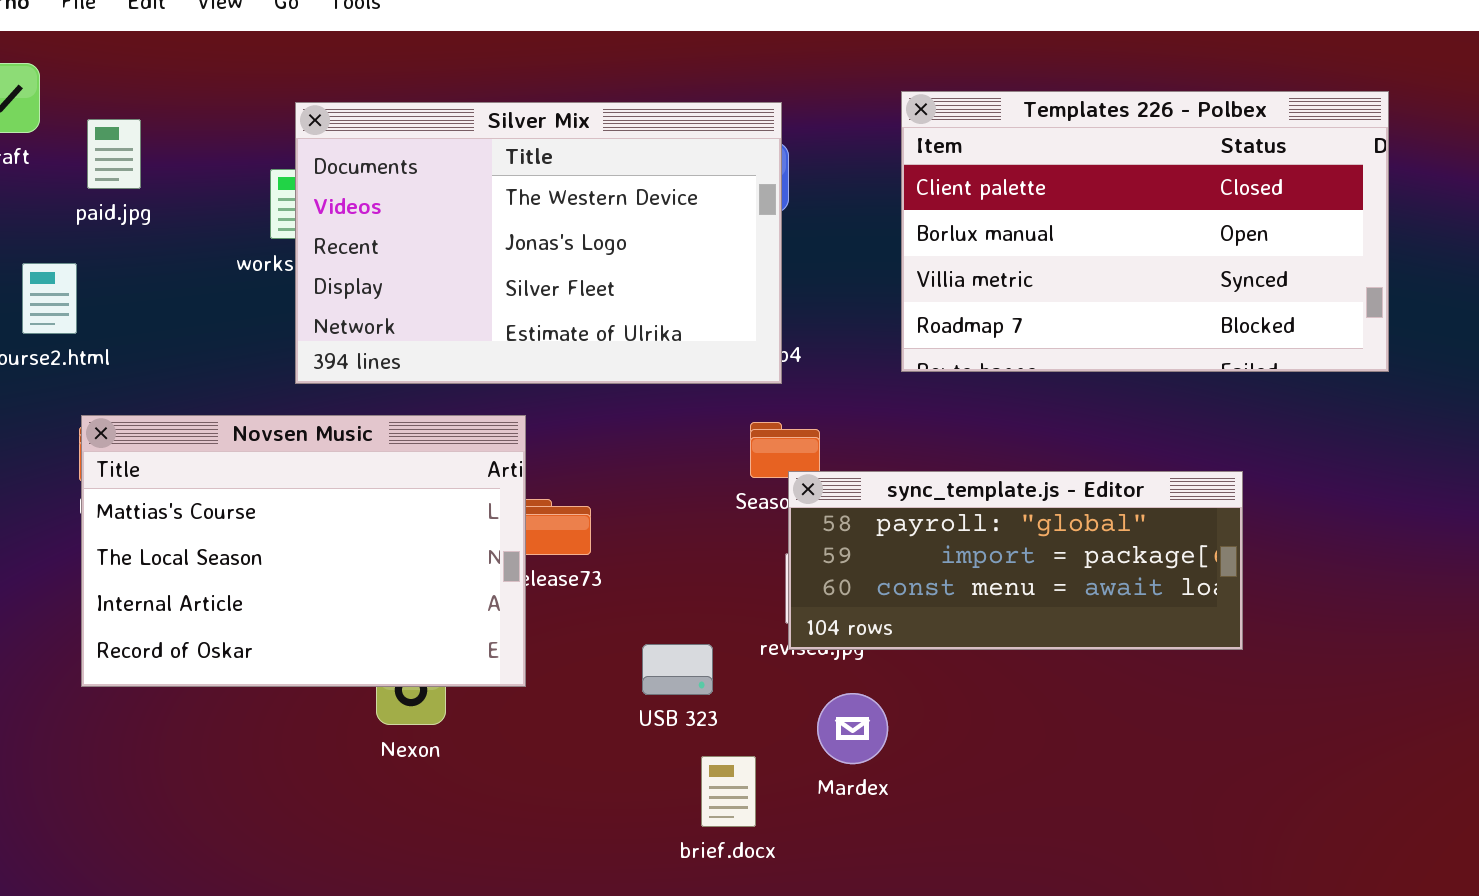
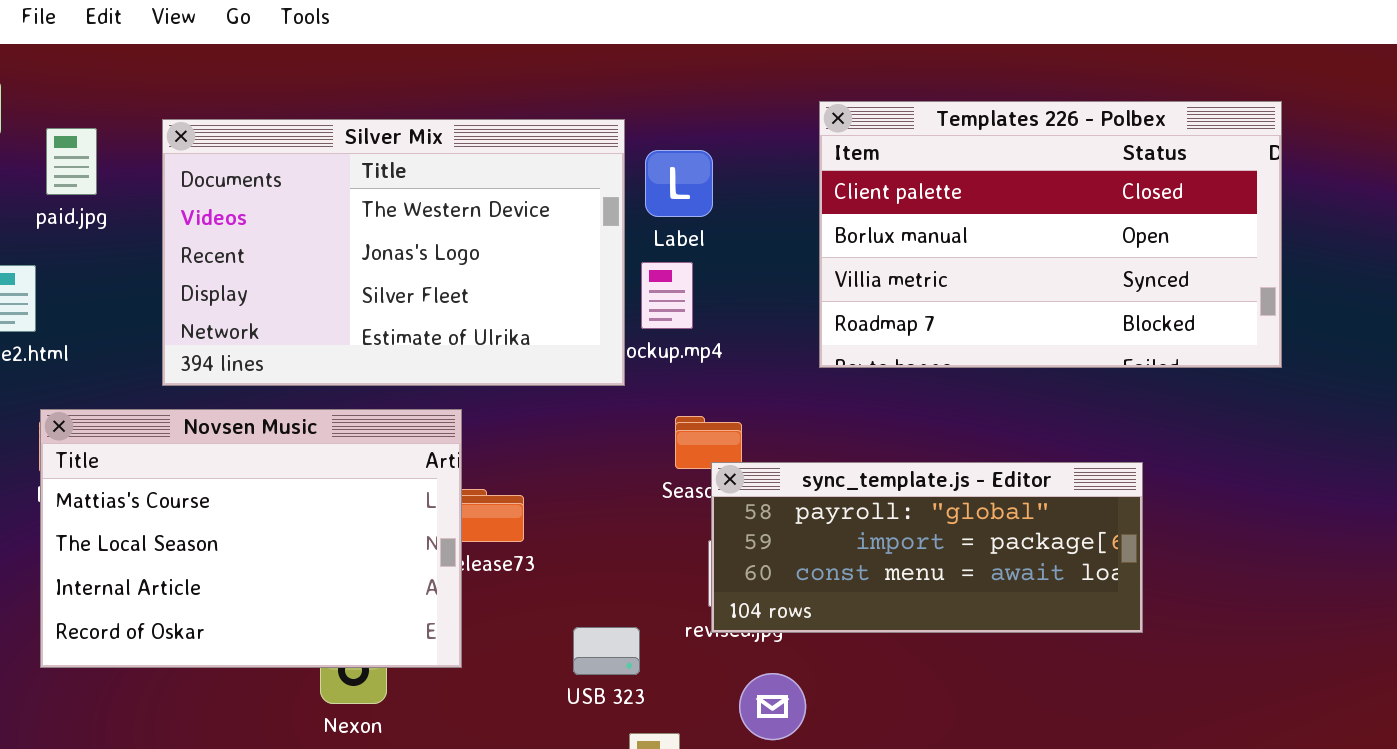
Silver Mix: [295,102,782,384] -> [162,119,625,386], moved

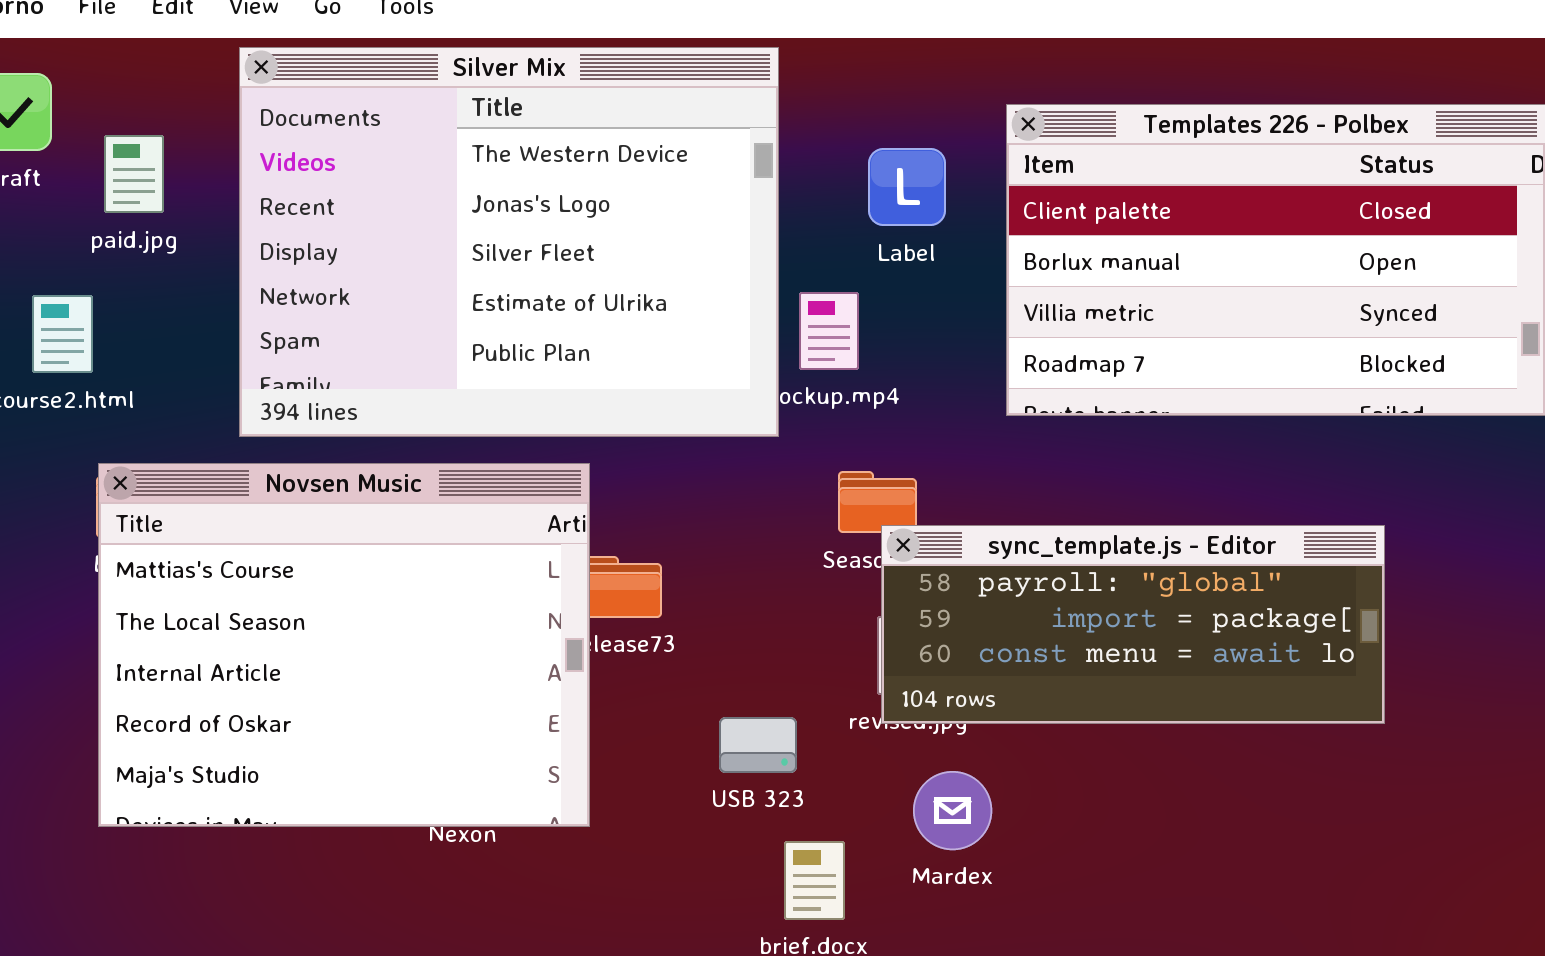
Silver Mix: [162,119,625,386] -> [239,47,779,437], resized
Label: [645,150,713,217] -> [868,148,946,226], moved
Novsen Music: [40,409,462,668] -> [98,463,590,827], resized

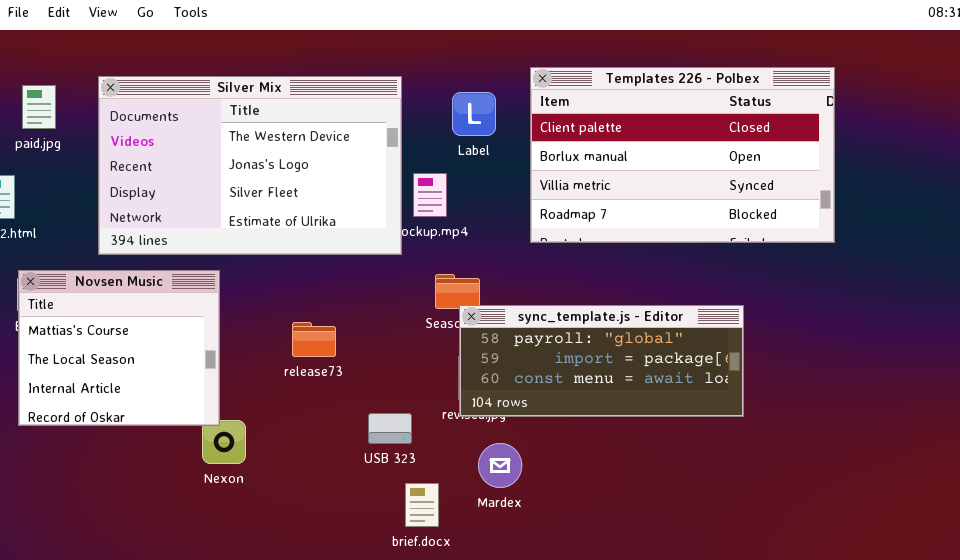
Silver Mix: [239,47,779,437] -> [98,76,402,255], resized
Novsen Music: [98,463,590,827] -> [18,270,220,426], resized

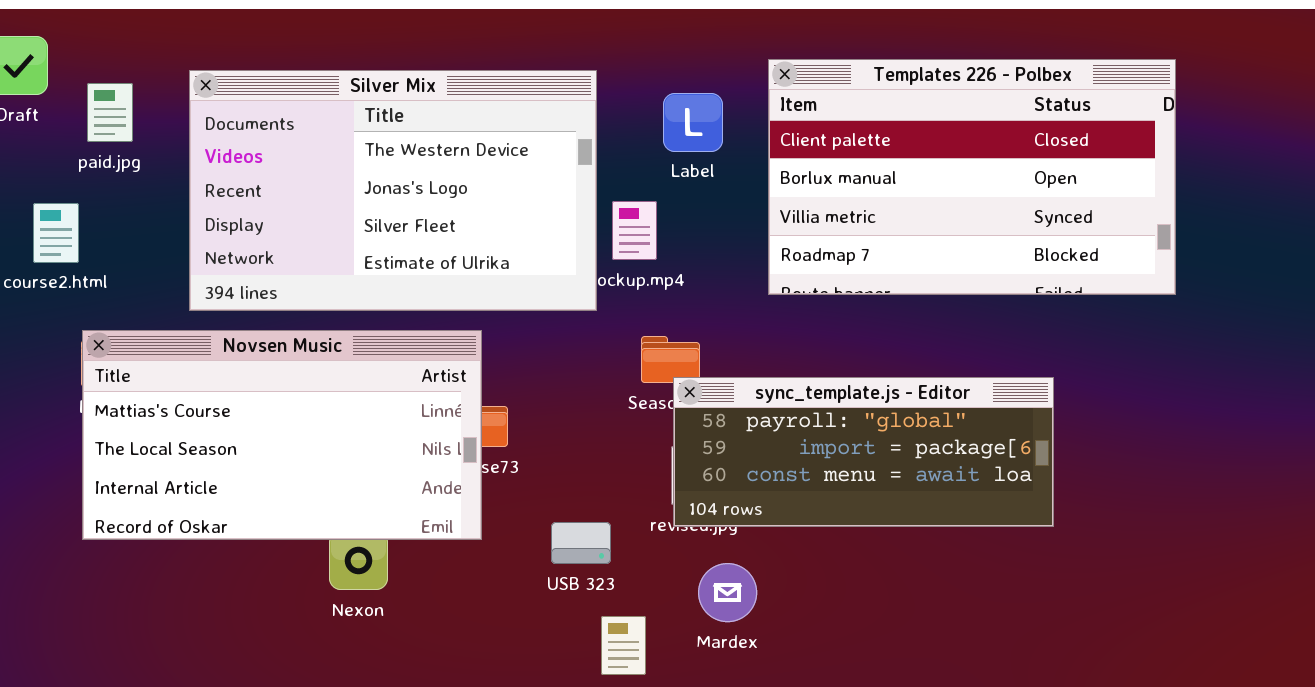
Novsen Music: [18,270,220,426] -> [82,330,482,540], resized

